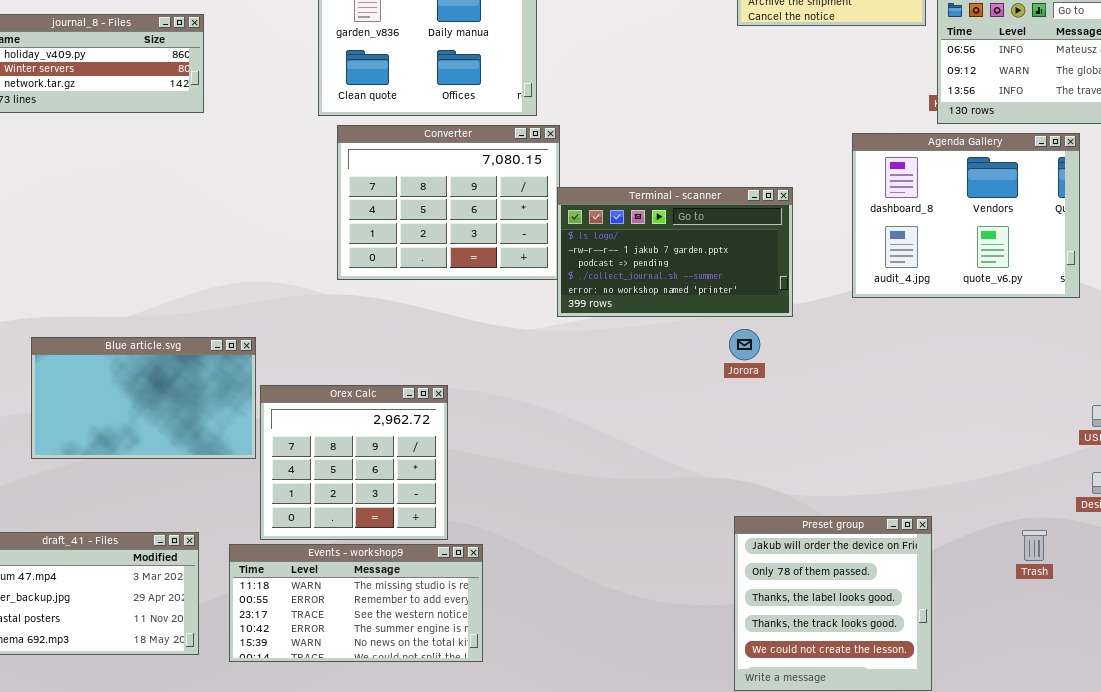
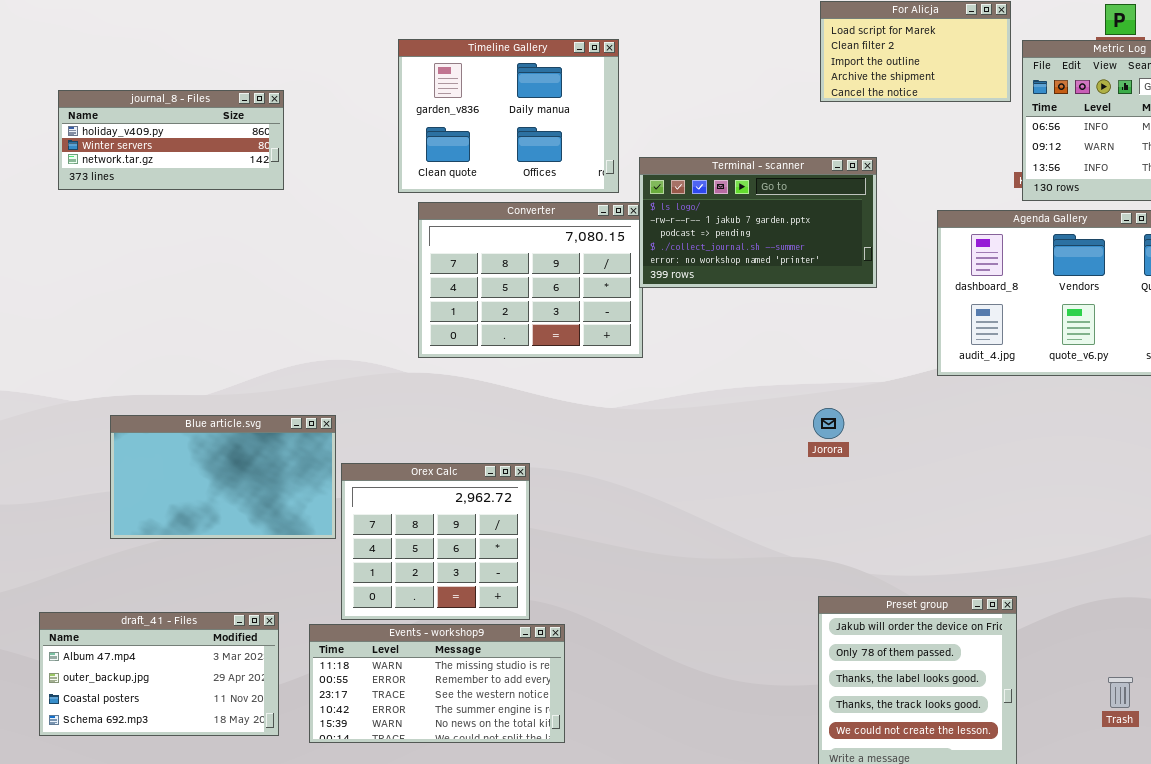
Terminal - scanner: [557,187,793,317] -> [639,157,877,288], moved
Trash: [1022,530,1047,561] -> [1108,677,1133,708], moved

